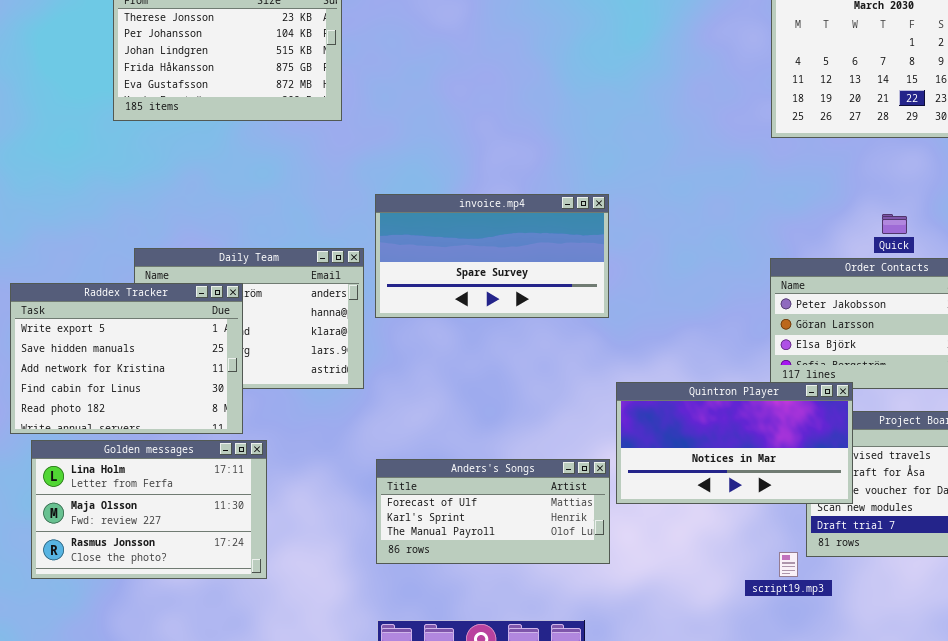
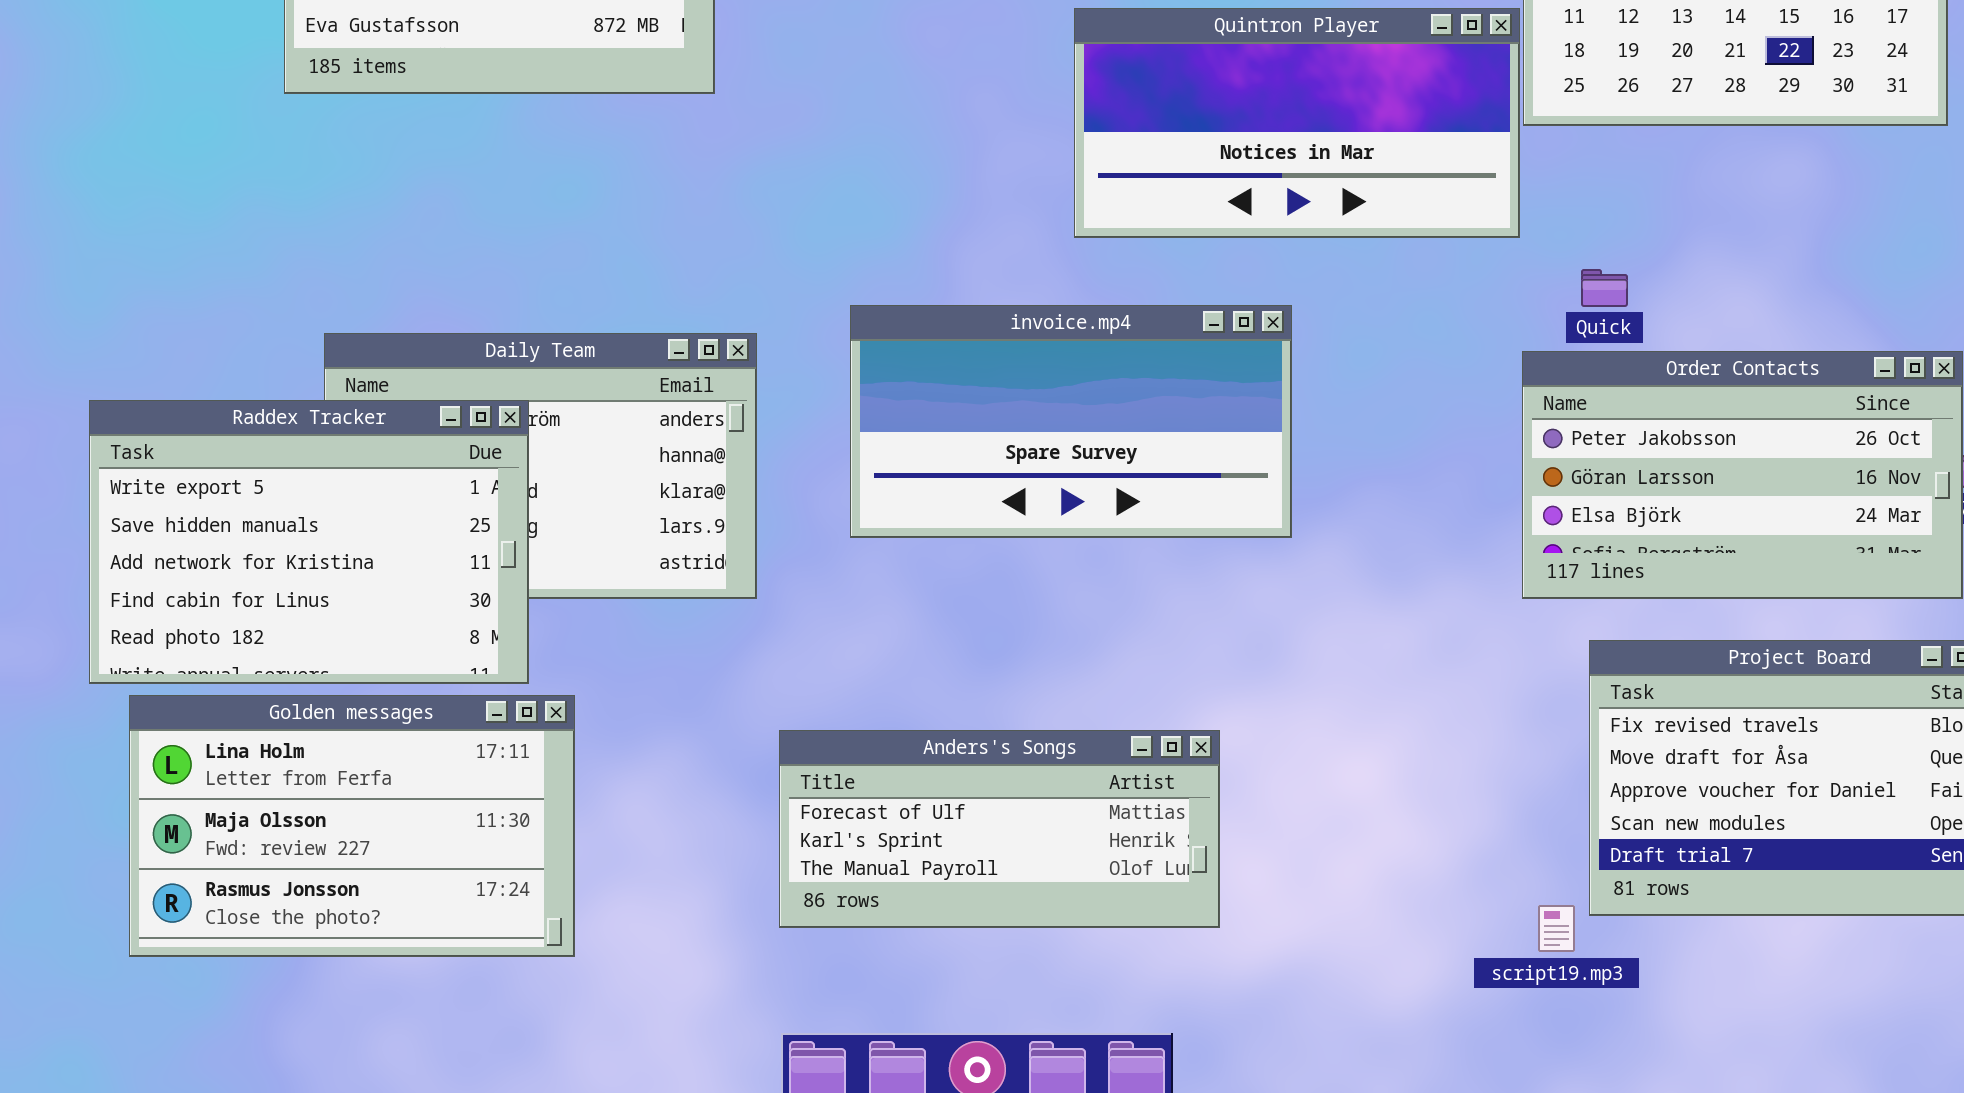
invoice.mp4: [375,194,609,318] -> [850,305,1292,538], moved
Quick: [882,214,907,234] -> [1581,269,1628,307], moved
Quintron Player: [616,382,853,504] -> [1074,8,1520,238], moved

